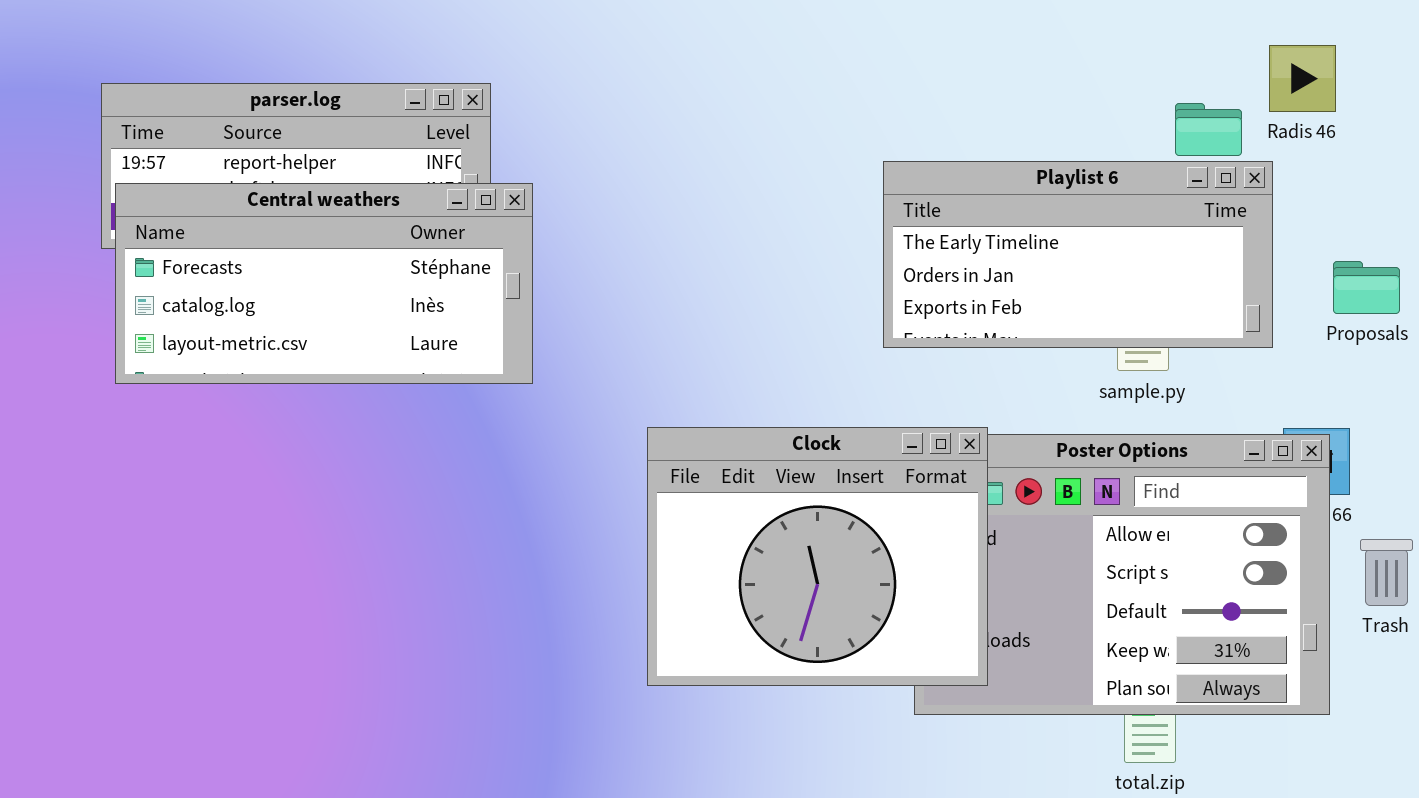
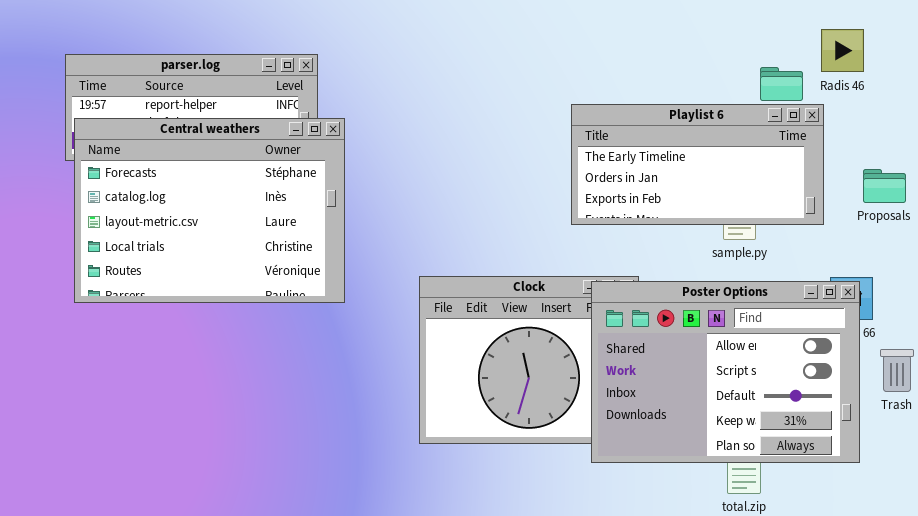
Central weathers: [115,183,533,384] -> [74,118,345,303], resized
Poster Options: [914,434,1330,715] -> [591,281,860,463], raised

